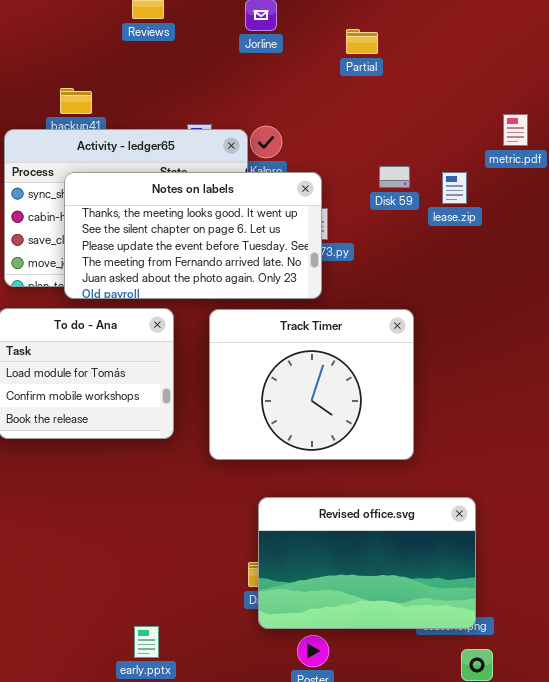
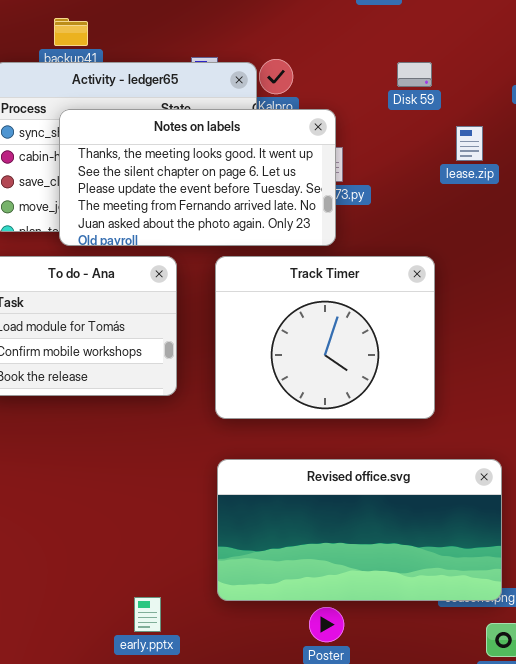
Disk 59: [379,166,410,188] -> [397,62,432,87], moved
lease.zip: [442,172,467,204] -> [456,126,483,161], moved
Revised office.svg: [258,497,476,629] -> [217,459,502,601], resized

